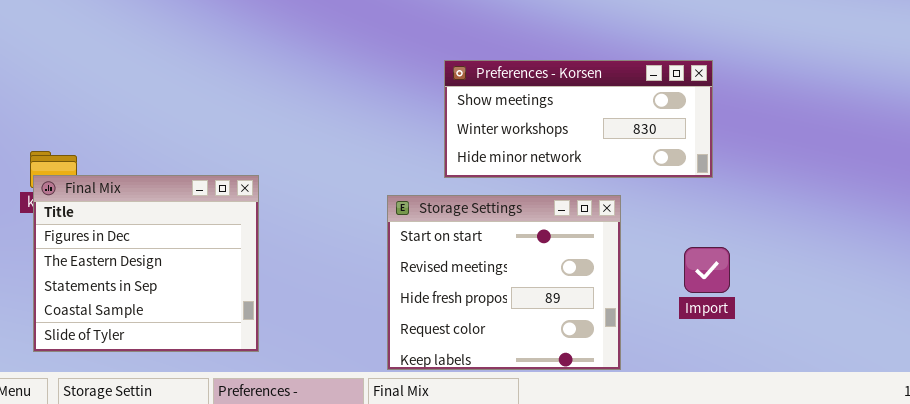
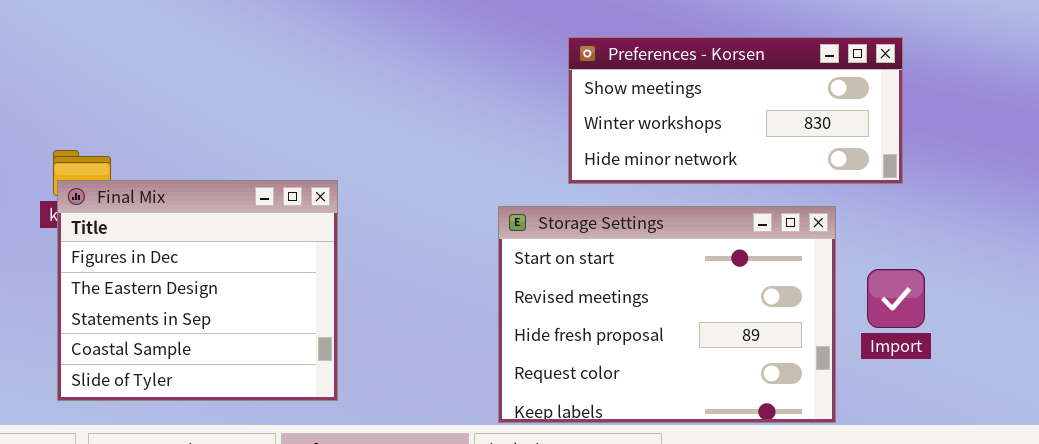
Storage Settings: [387,195,621,370] -> [498,206,836,423], resized

